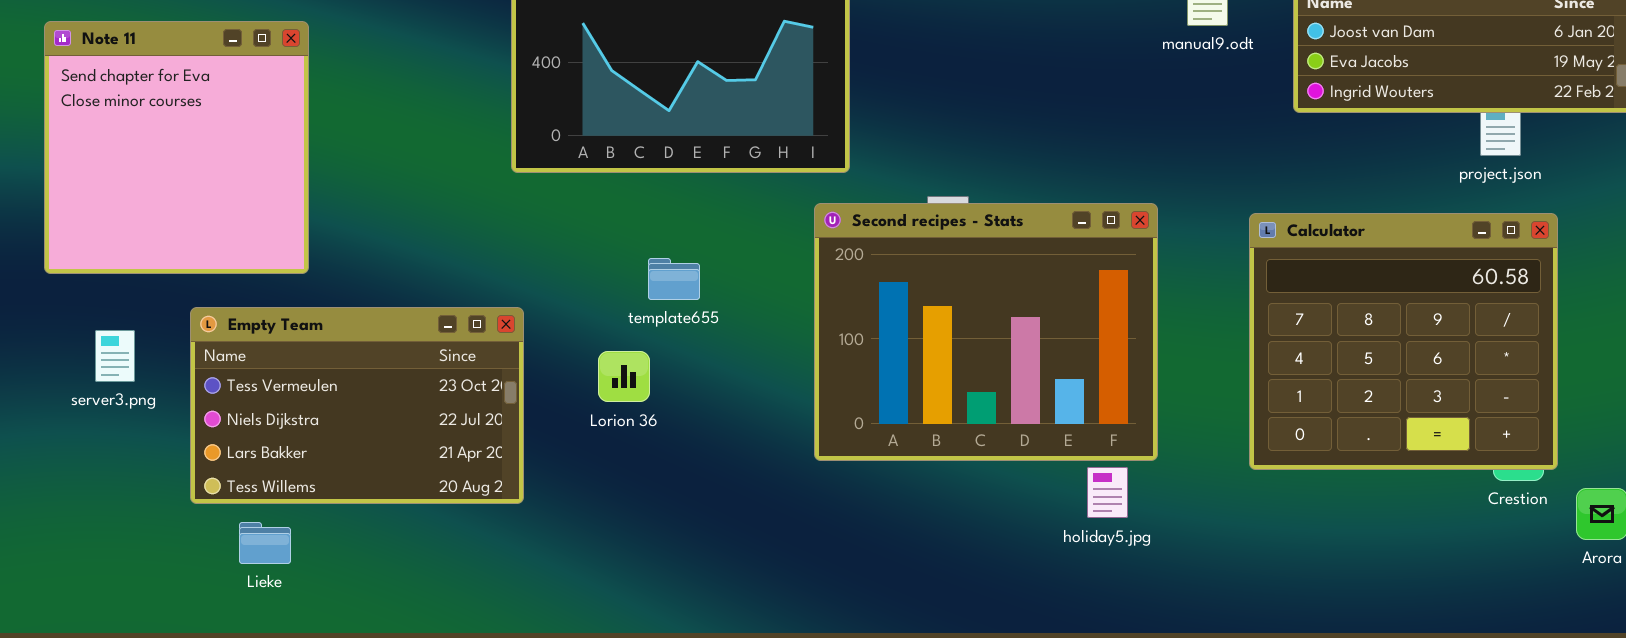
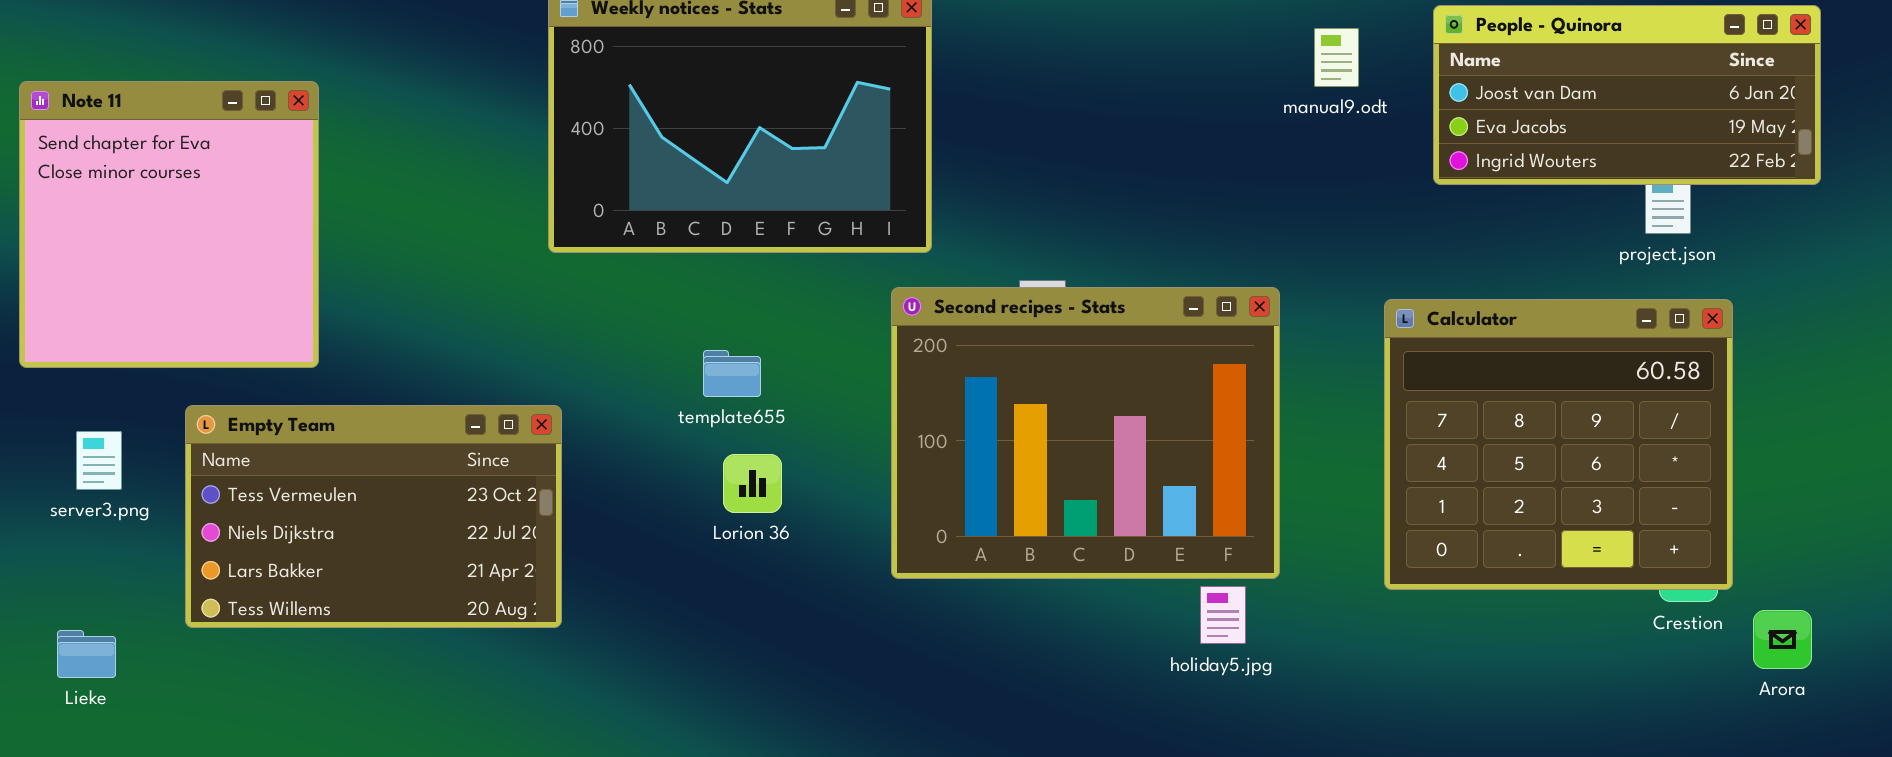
Lorion 36: [598,351,650,402] -> [723,454,782,513], moved
Lieke: [239,522,291,564] -> [57,630,116,678], moved

